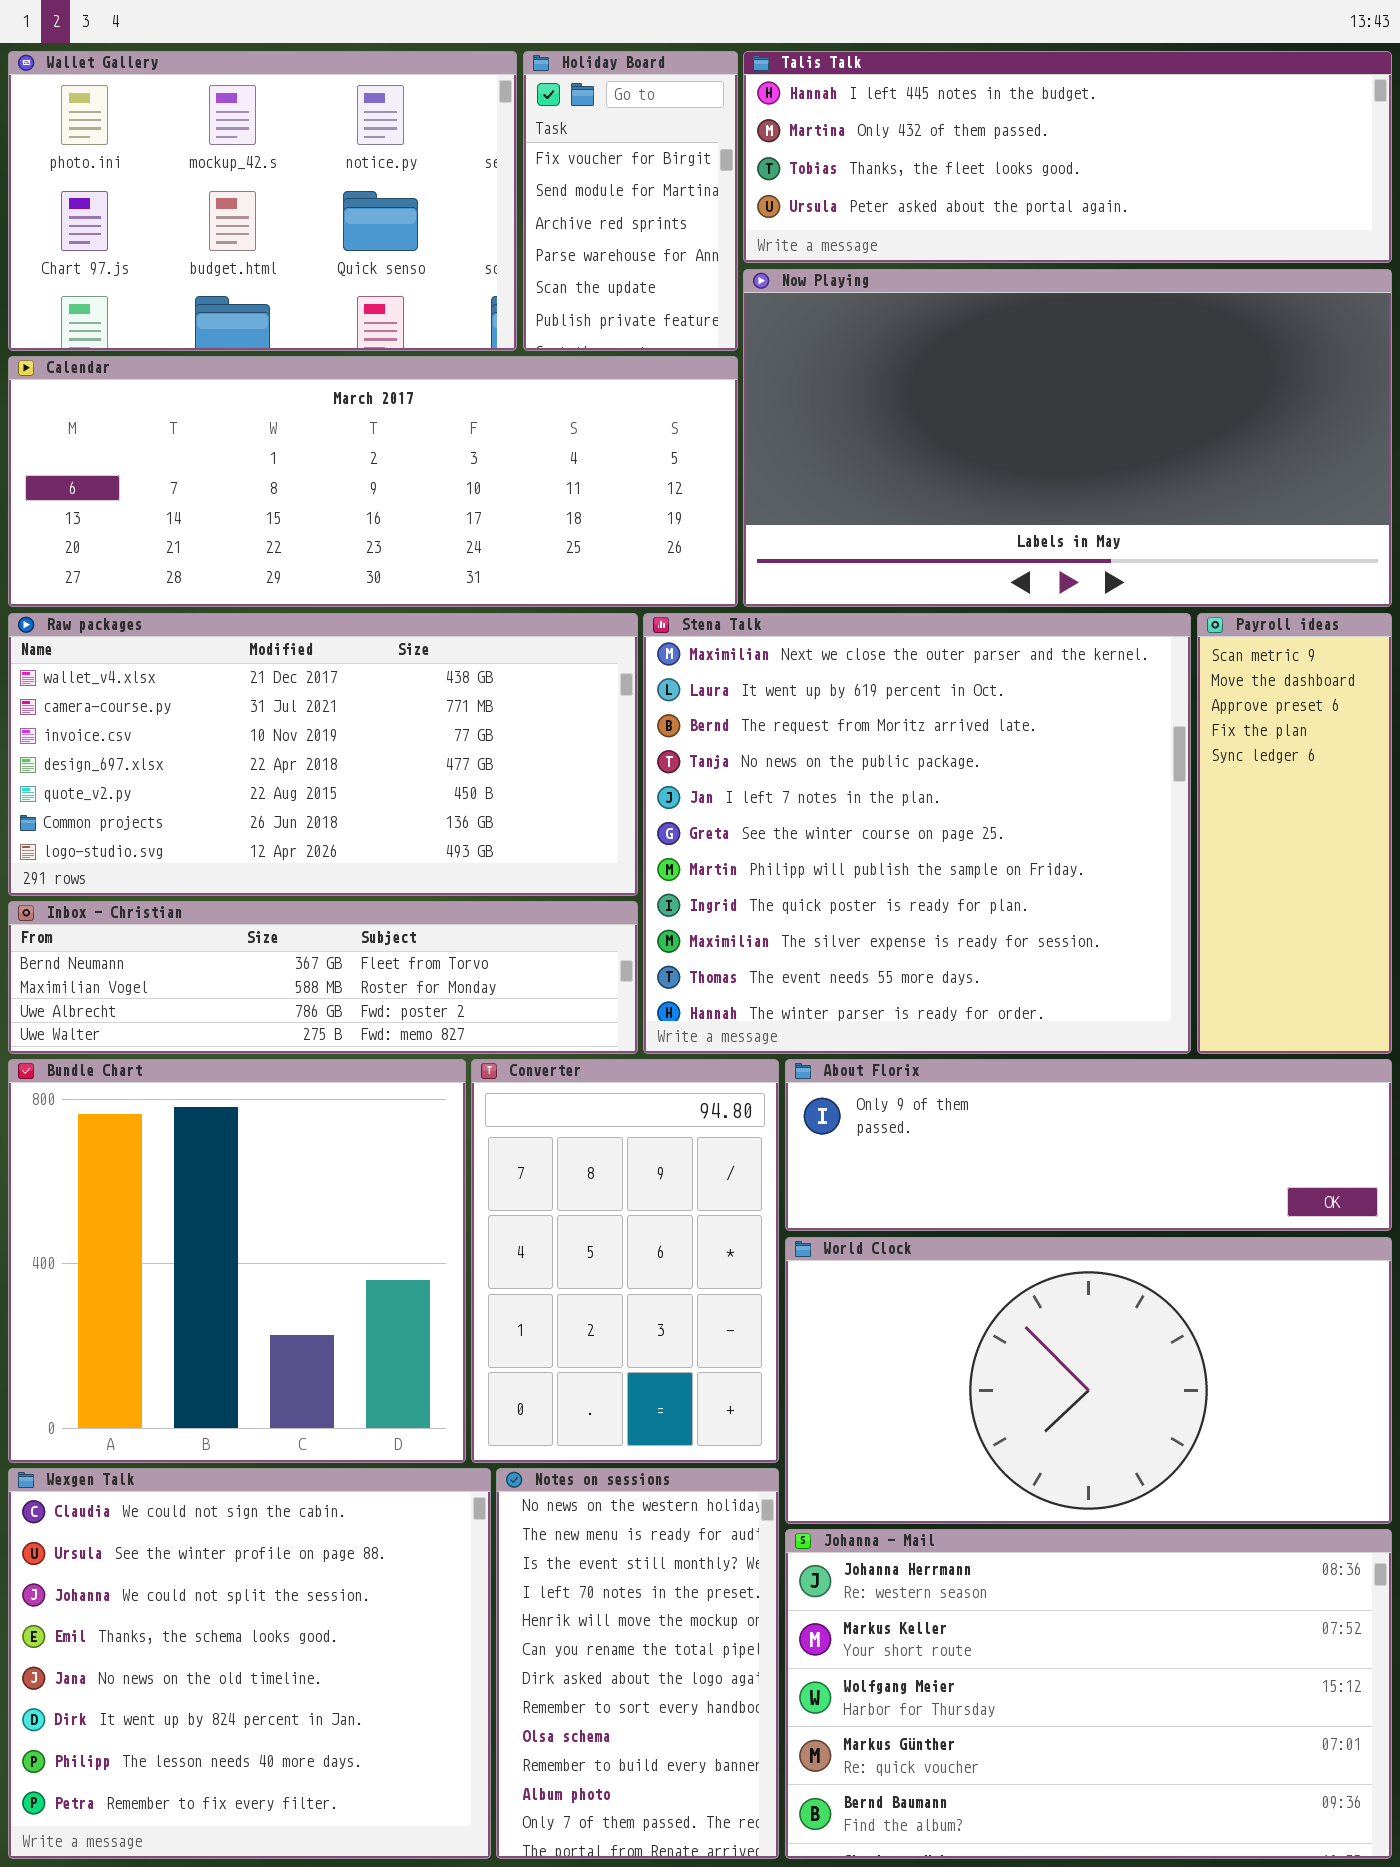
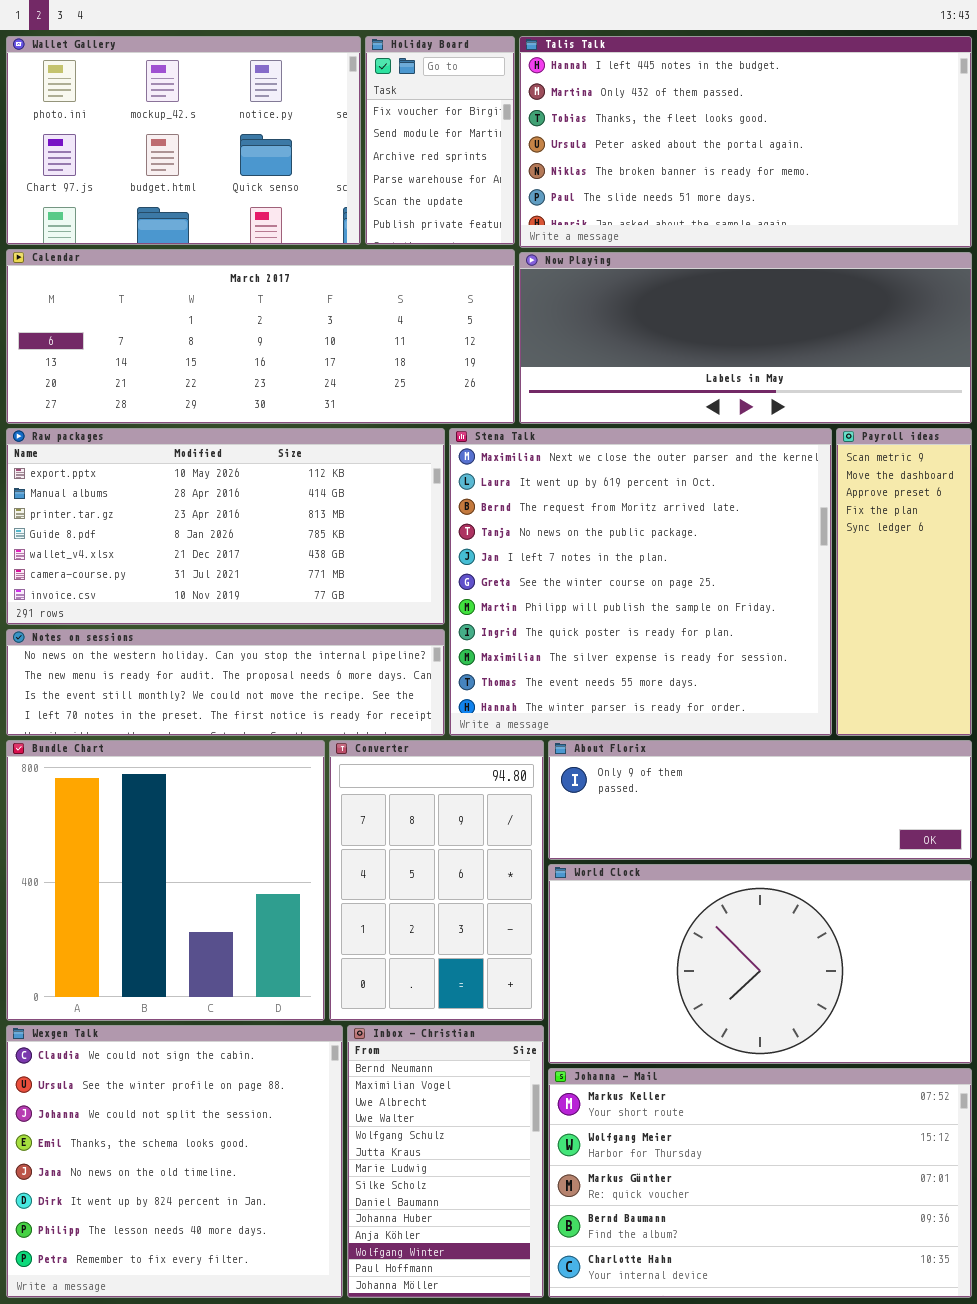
Talis Talk: [743,51,1392,263] -> [519,36,972,248], resized
Now Playing: [743,269,1392,607] -> [519,252,972,424], resized
Raw packages: [8,613,638,896] -> [6,428,445,625], scrolled up 4 rows
Inbox - Christian: [8,901,638,1054] -> [347,1025,544,1298], moved, resized
Notes on sessions: [496,1468,779,1859] -> [6,629,445,736], moved, resized
Johanna - Mail: [785,1529,1392,1859] -> [548,1068,972,1298], scrolled down 1 row

